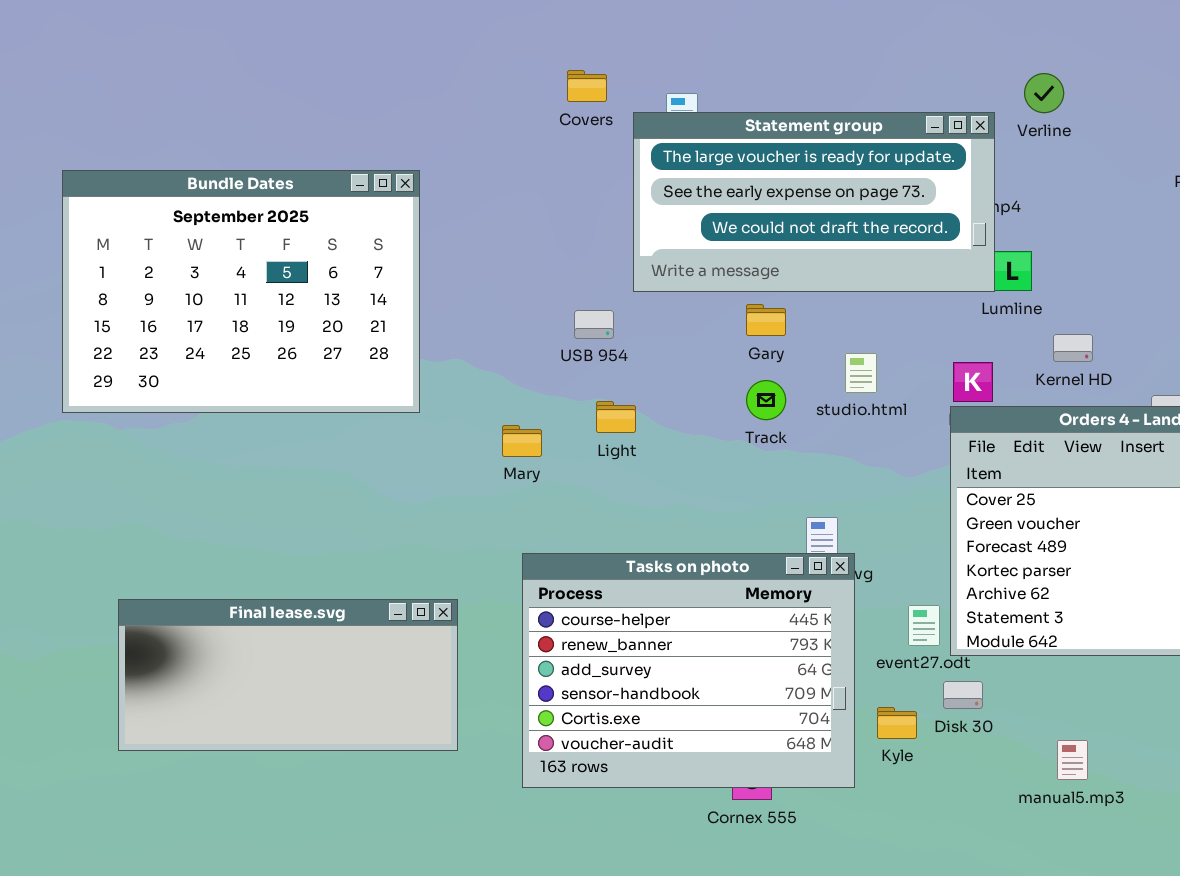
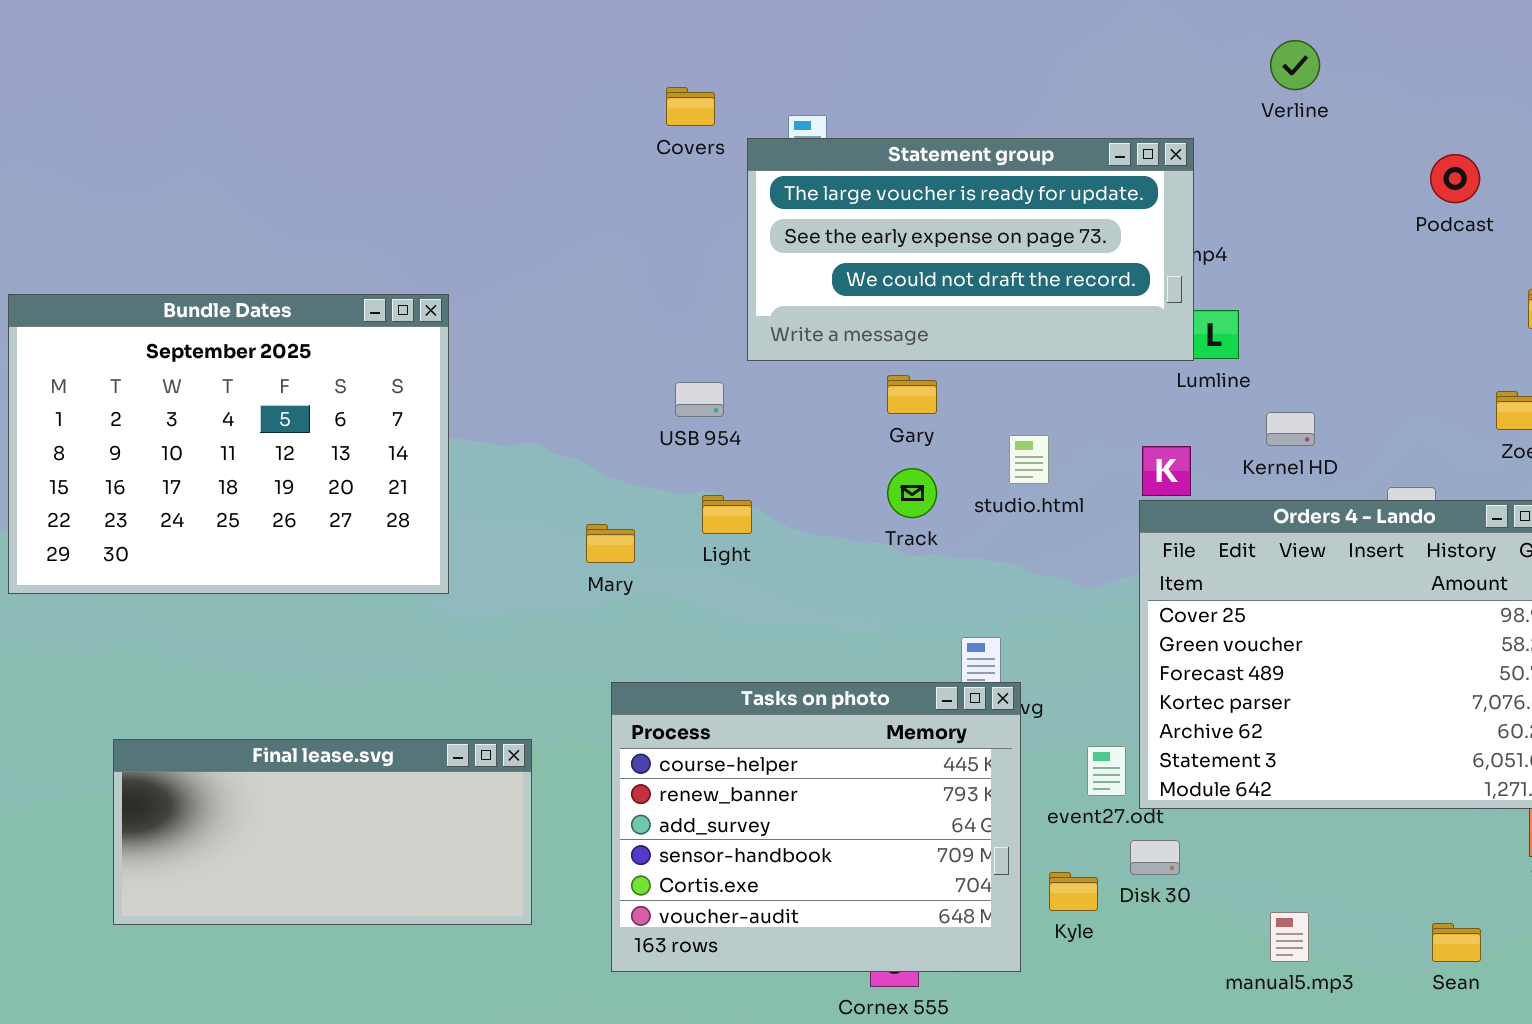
Verline: [1024,73,1064,113] -> [1270,40,1320,90], moved
Bundle Dates: [62,170,420,413] -> [8,294,449,594], moved

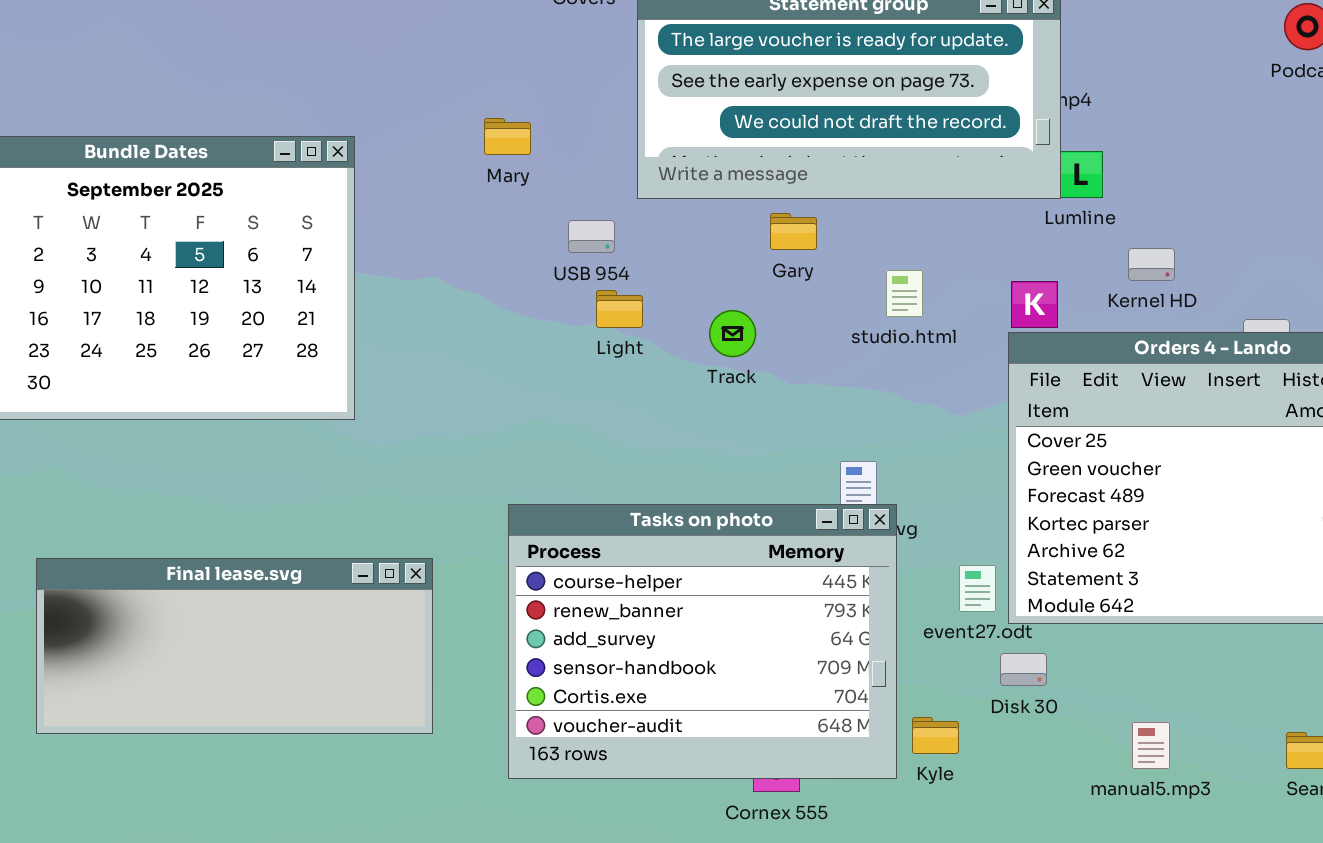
Track: [887,468,937,518] -> [709,310,756,357], moved
Light: [702,495,752,534] -> [596,290,643,328], moved
Mary: [586,524,635,563] -> [484,118,531,155], moved
Kyle: [1049,872,1098,911] -> [912,717,959,754], moved

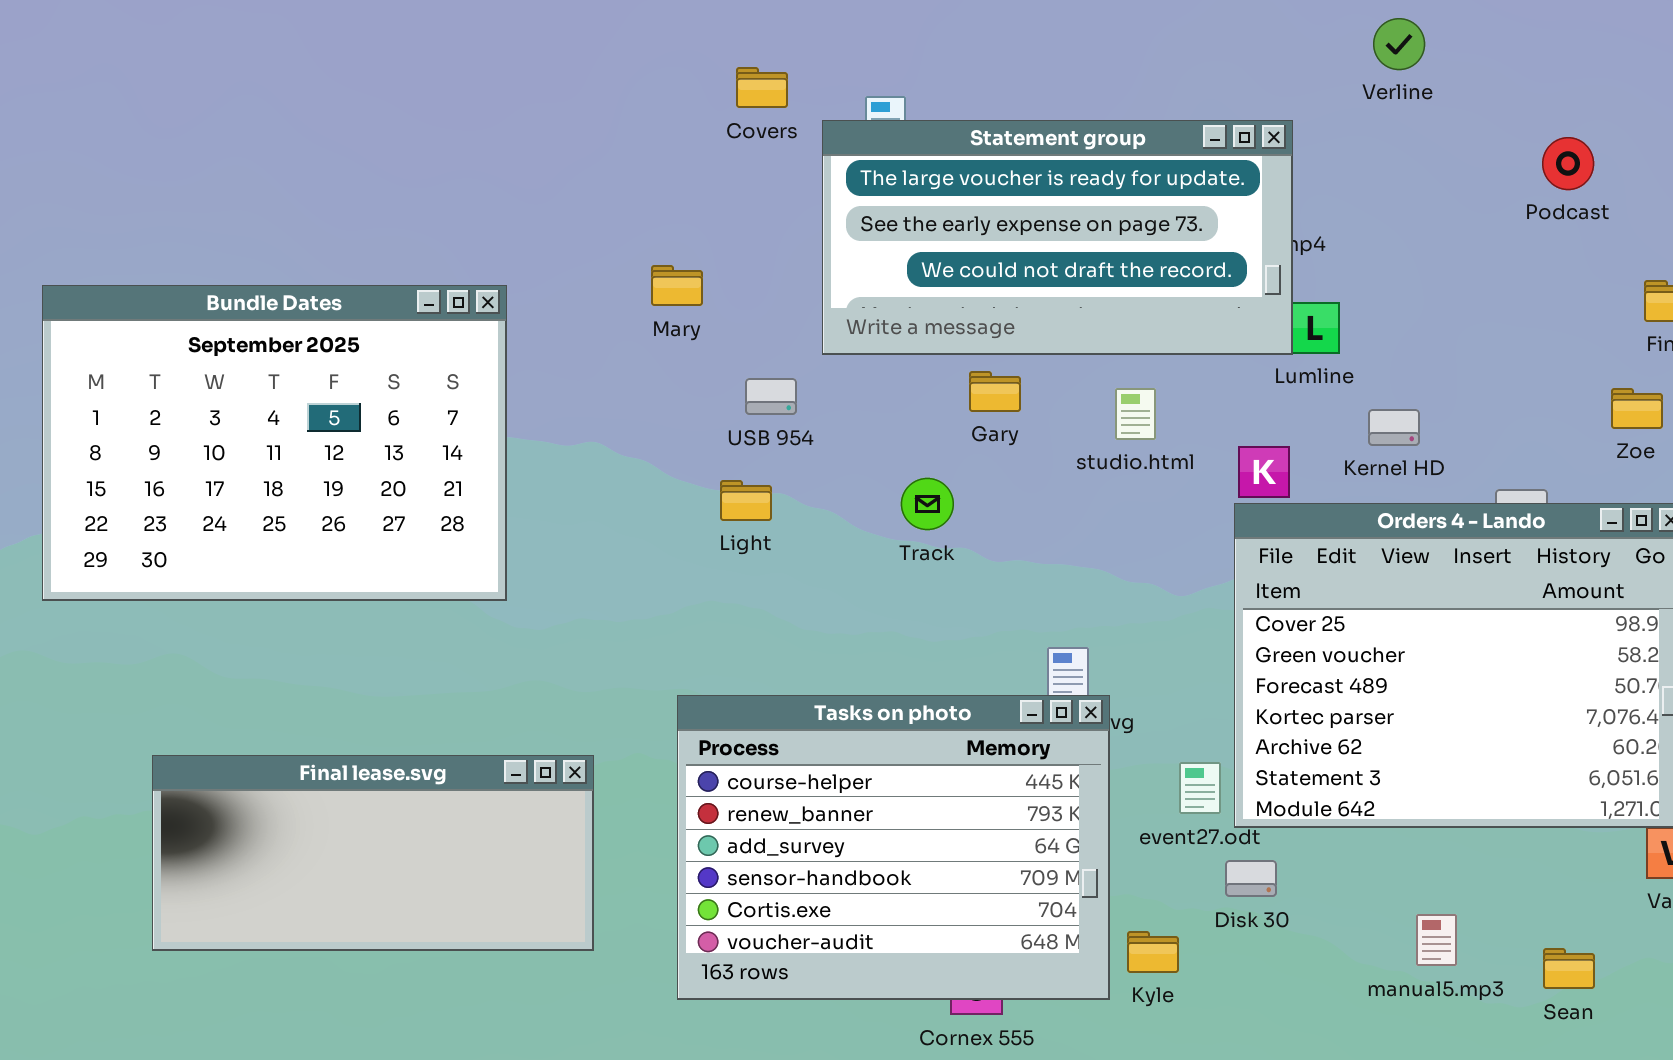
studio.html: [886,270,923,317] -> [1115,388,1156,440], moved
Light: [596,290,643,328] -> [720,480,772,521], moved
manual5.mp3: [1132,722,1170,769] -> [1416,914,1457,966], moved

